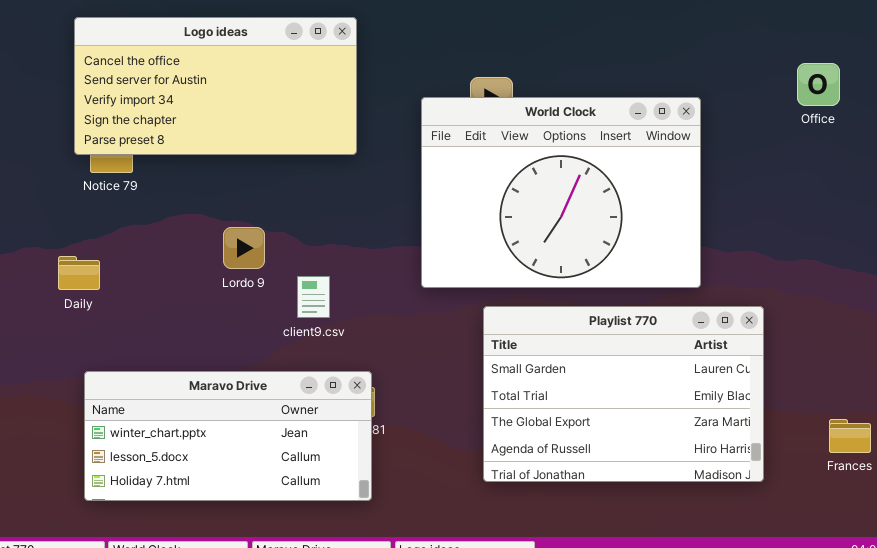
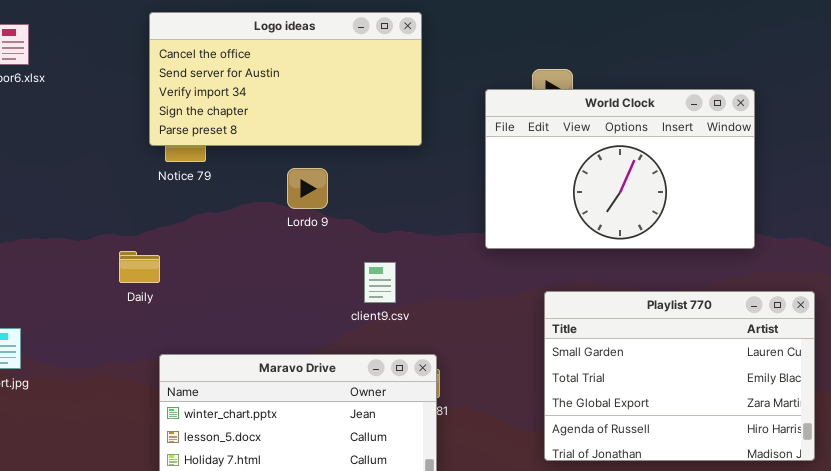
World Clock: [421,97,701,288] -> [485,89,755,249], resized
Lordo 9: [223,227,265,269] -> [287,168,328,209], moved
Daily: [58,256,100,290] -> [119,251,160,283], moved

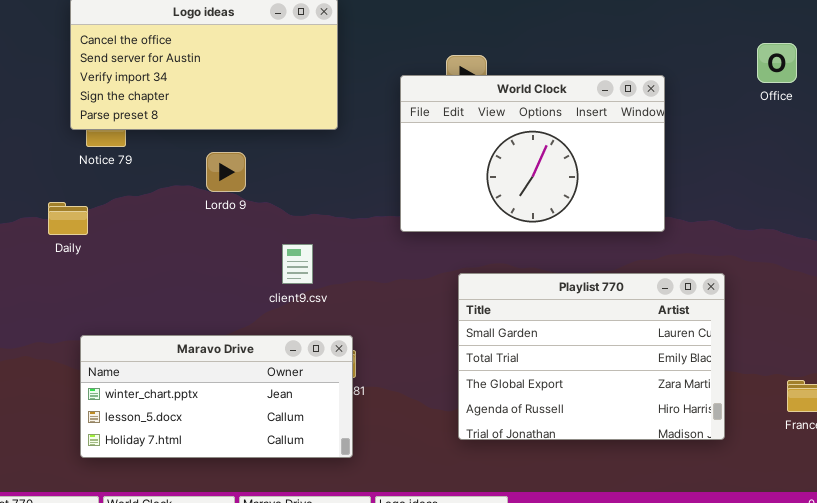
Daily: [119,251,160,283] -> [48,202,88,235], moved

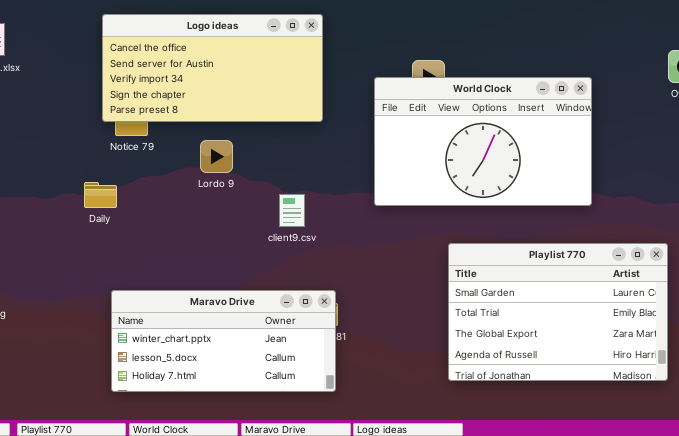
Lordo 9: [206,152,246,192] -> [200,140,233,173], moved
client9.csv: [282,244,313,284] -> [279,194,305,227], moved
Playlist 770: [458,273,725,440] -> [448,243,668,381], moved

